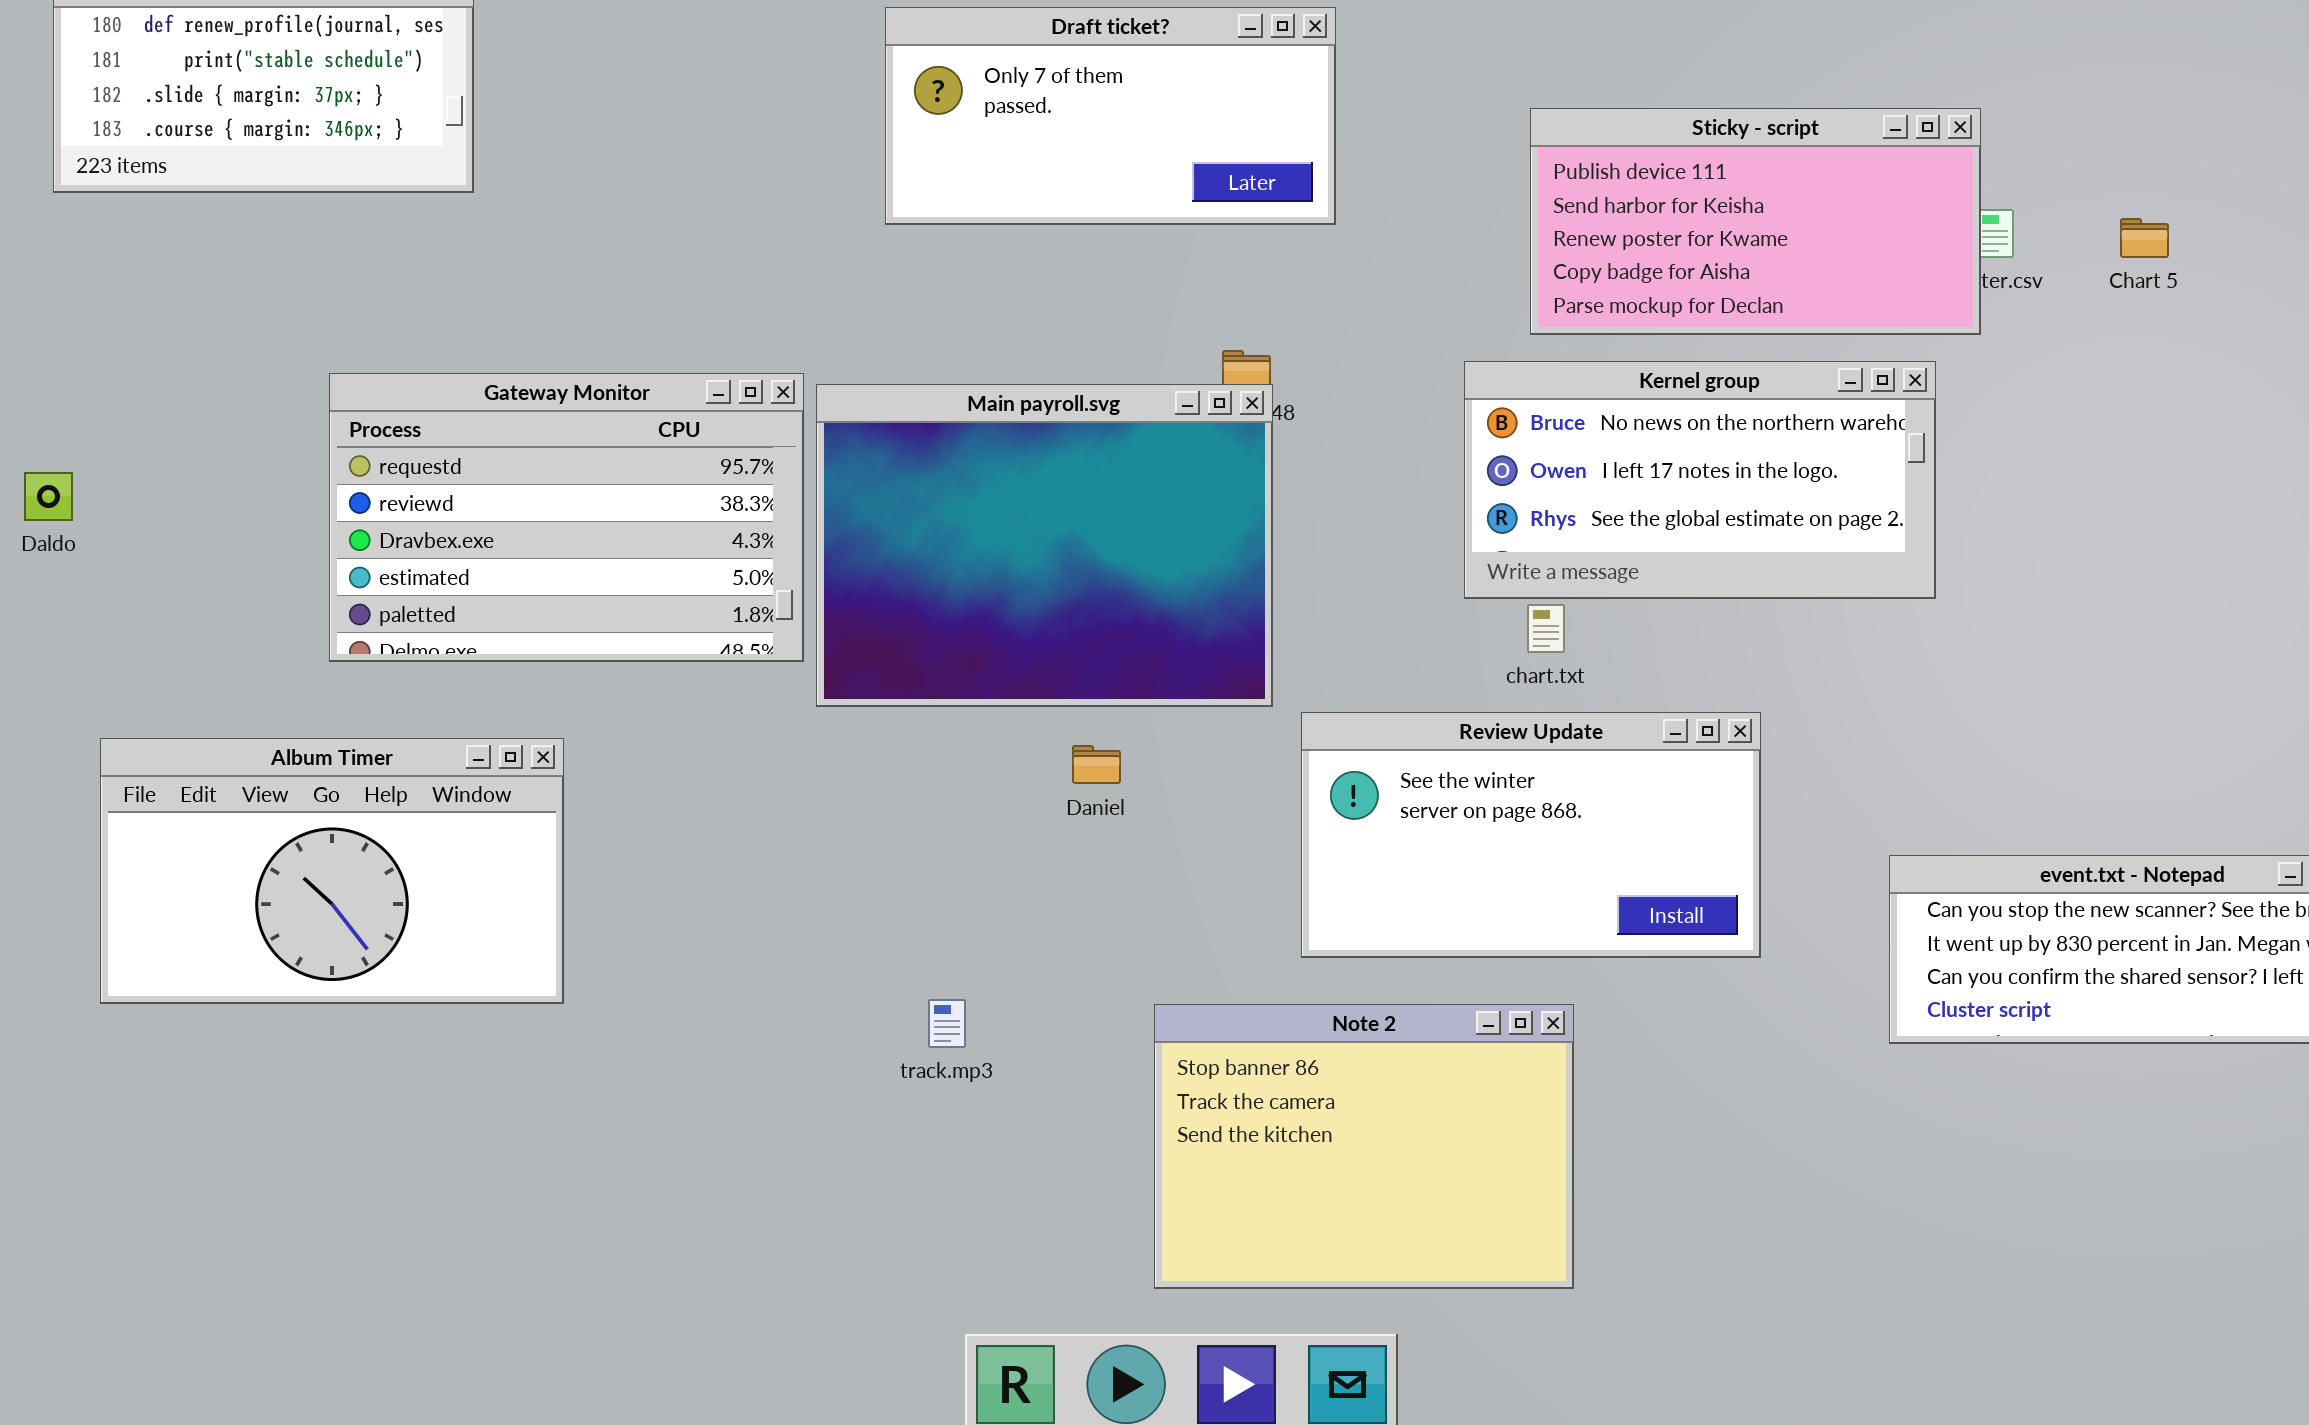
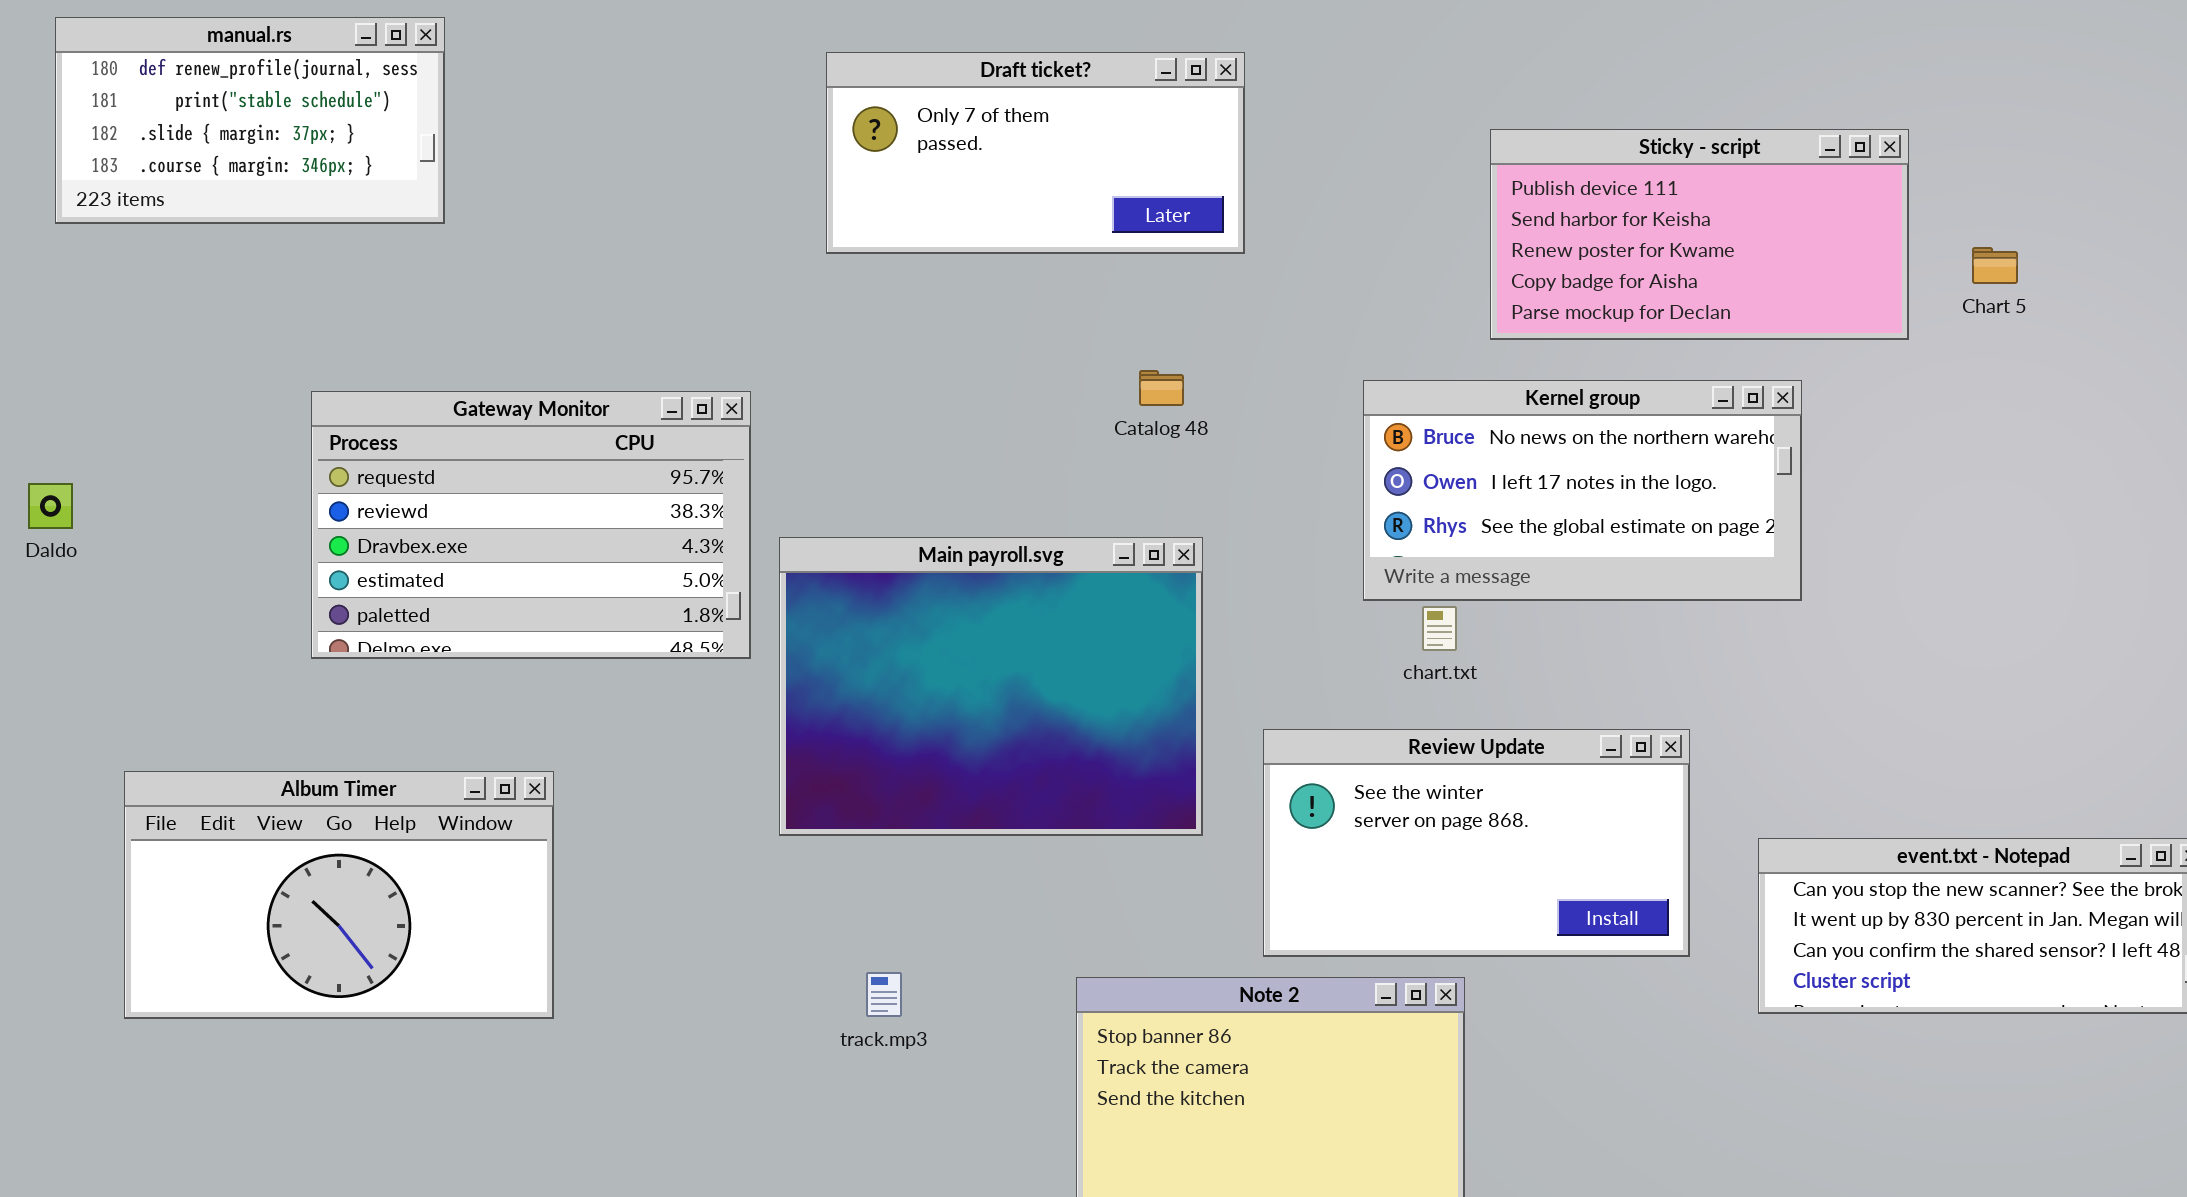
Sticky - script: [1530,108,1981,335] -> [1490,129,1909,340], moved
Main payroll.svg: [816,384,1273,707] -> [779,537,1203,836], moved
Review Update: [1301,712,1761,958] -> [1263,729,1690,957], moved
Album Timer: [100,738,564,1004] -> [124,771,554,1019], moved

